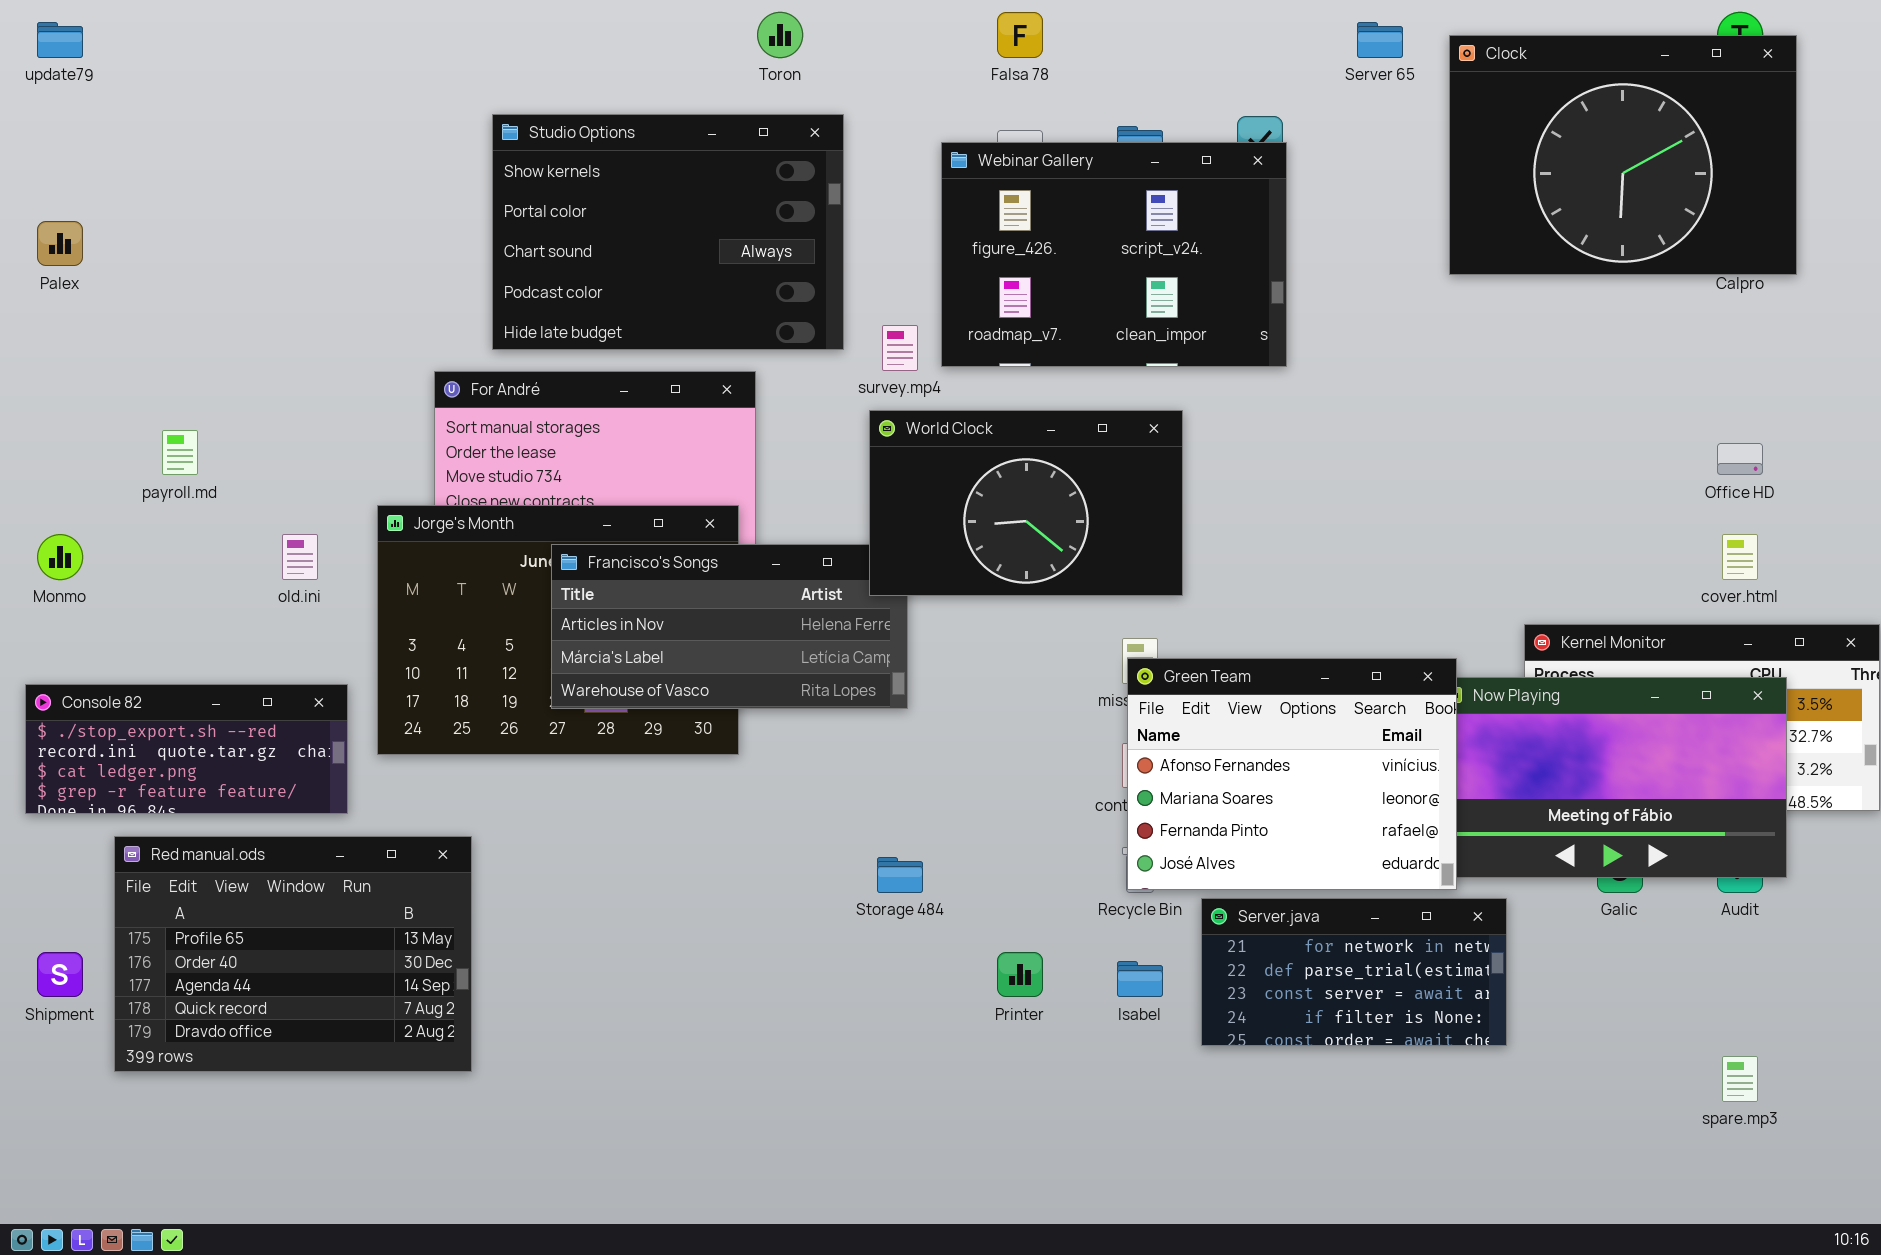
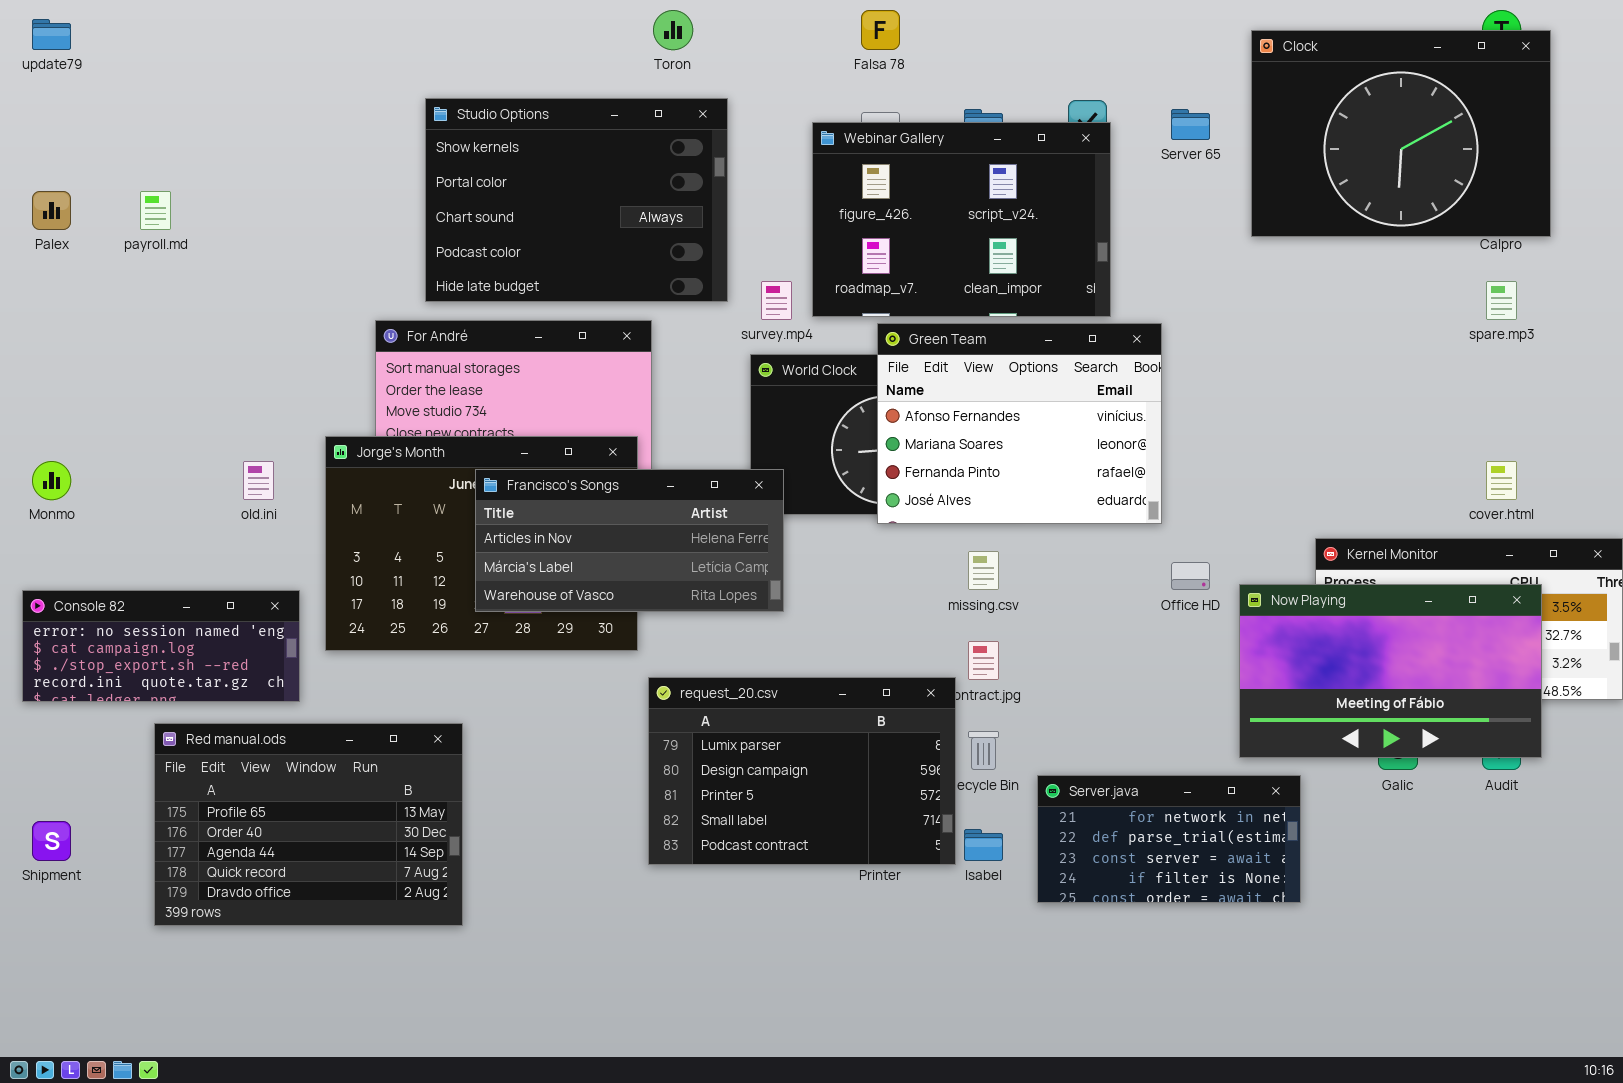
Server 65: [1357,22,1403,58] -> [1171,109,1210,140], moved
payroll.md: [162,430,198,475] -> [140,191,171,230], moved
Office HD: [1717,443,1763,475] -> [1171,562,1210,590], moved
Francisco's Songs: [551,544,908,709] -> [475,469,784,612], raised
Green Team: [1127,658,1457,890] -> [877,323,1162,524], moved
Console 82: [25,684,348,814] -> [22,590,300,702], scrolled up 2 rows
request_20.csv: none -> [648,677,956,865], opened
Red manual.ods: [114,836,472,1072] -> [154,723,463,926], moved
spare.mp3: [1722,1056,1758,1102] -> [1486,281,1517,320], moved

